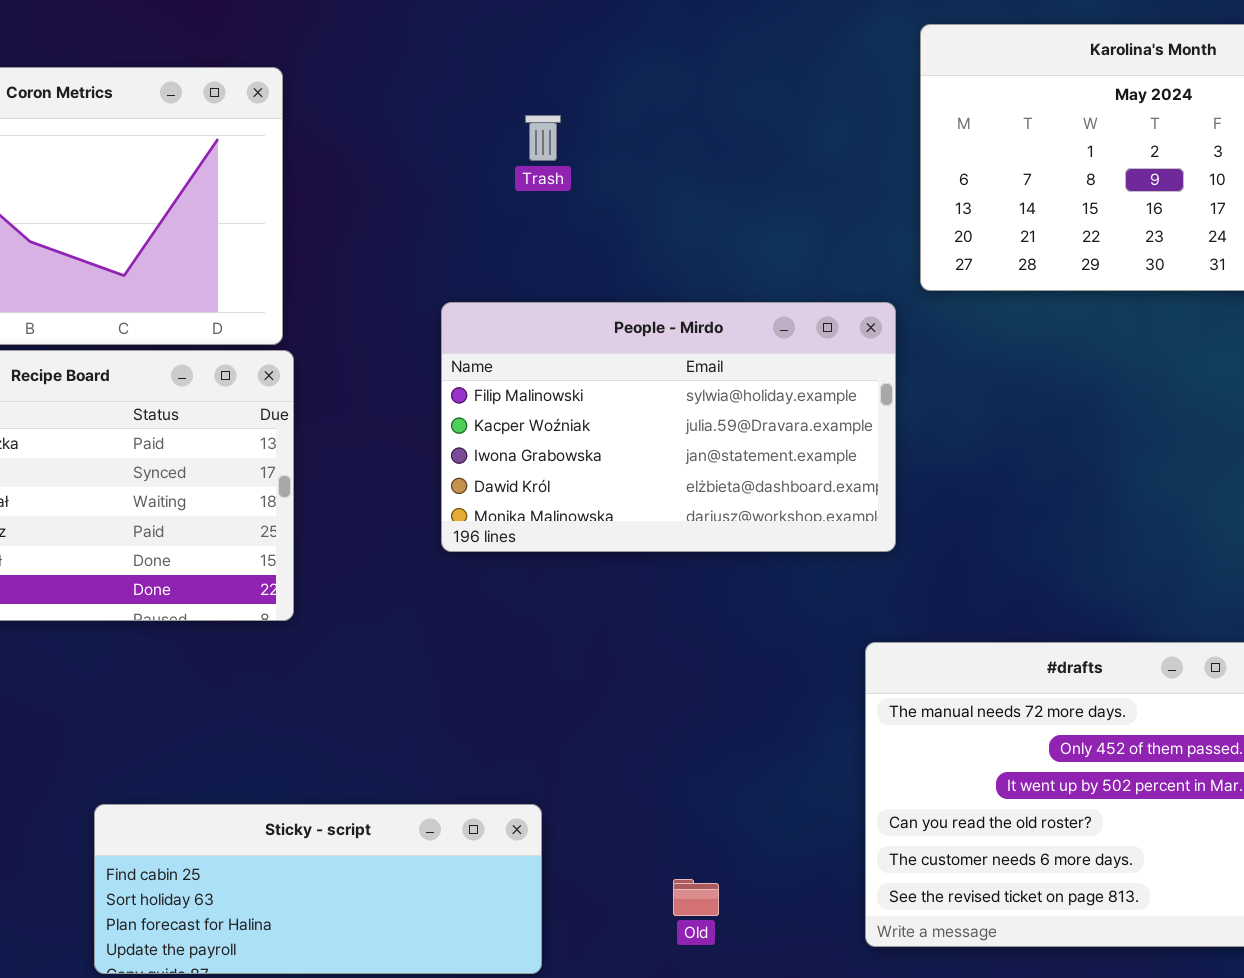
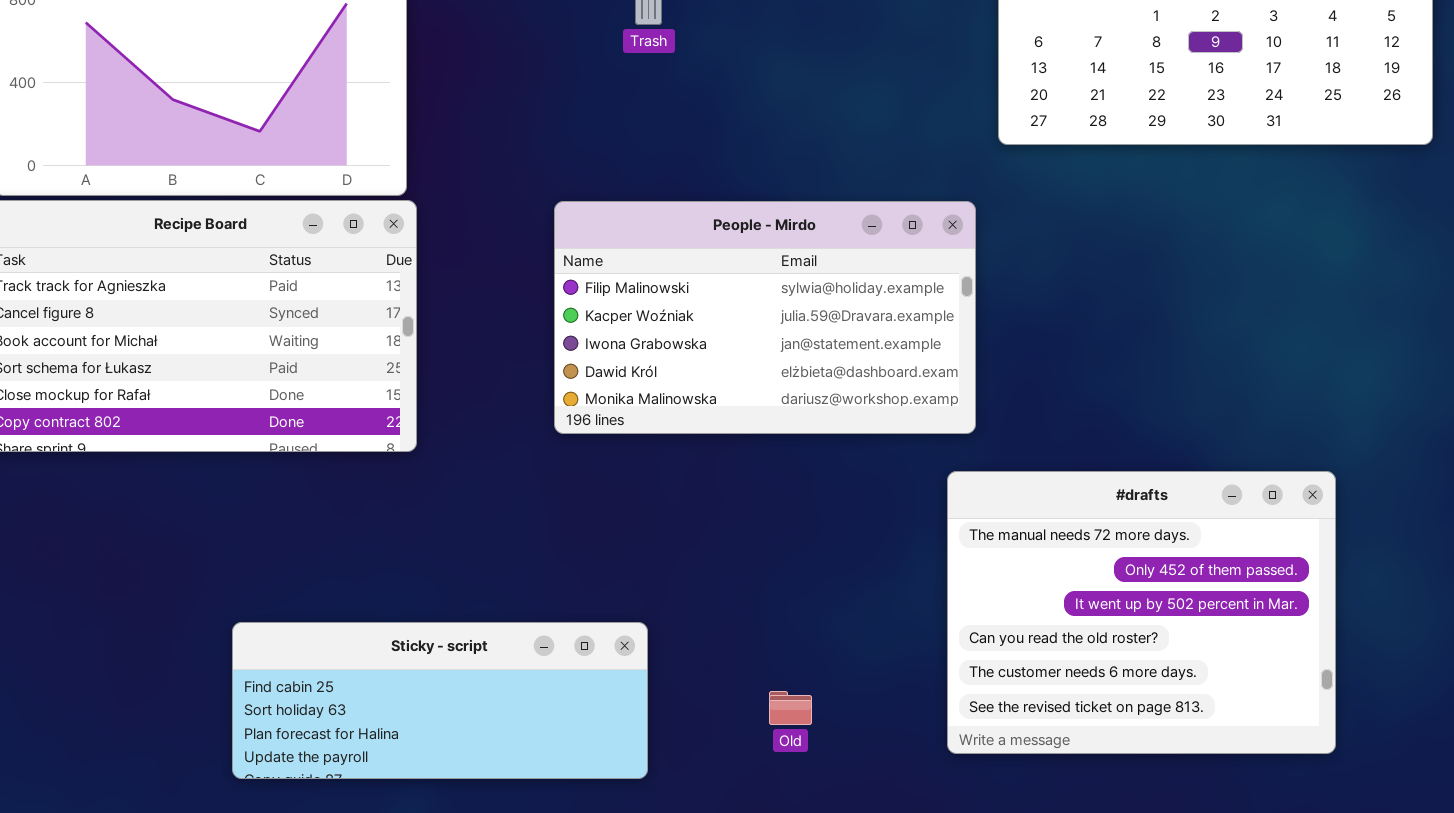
People - Mirdo: [441,302,896,552] -> [554,201,976,434], moved

